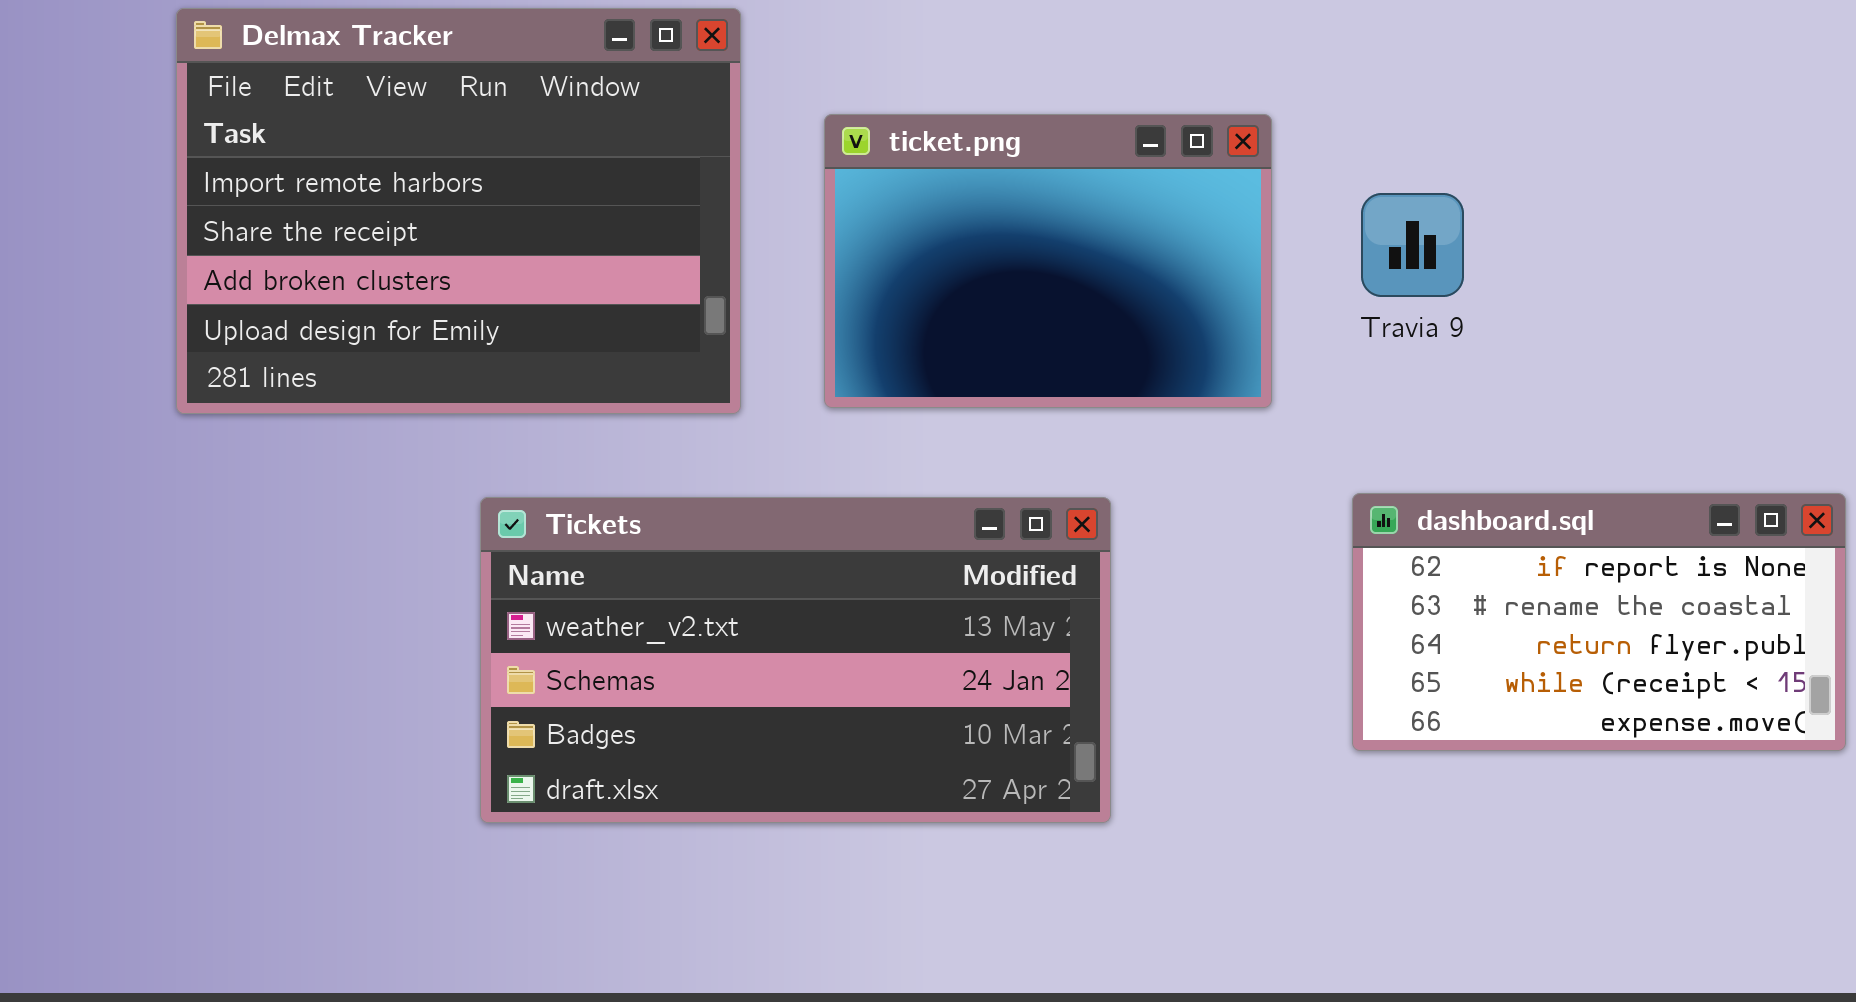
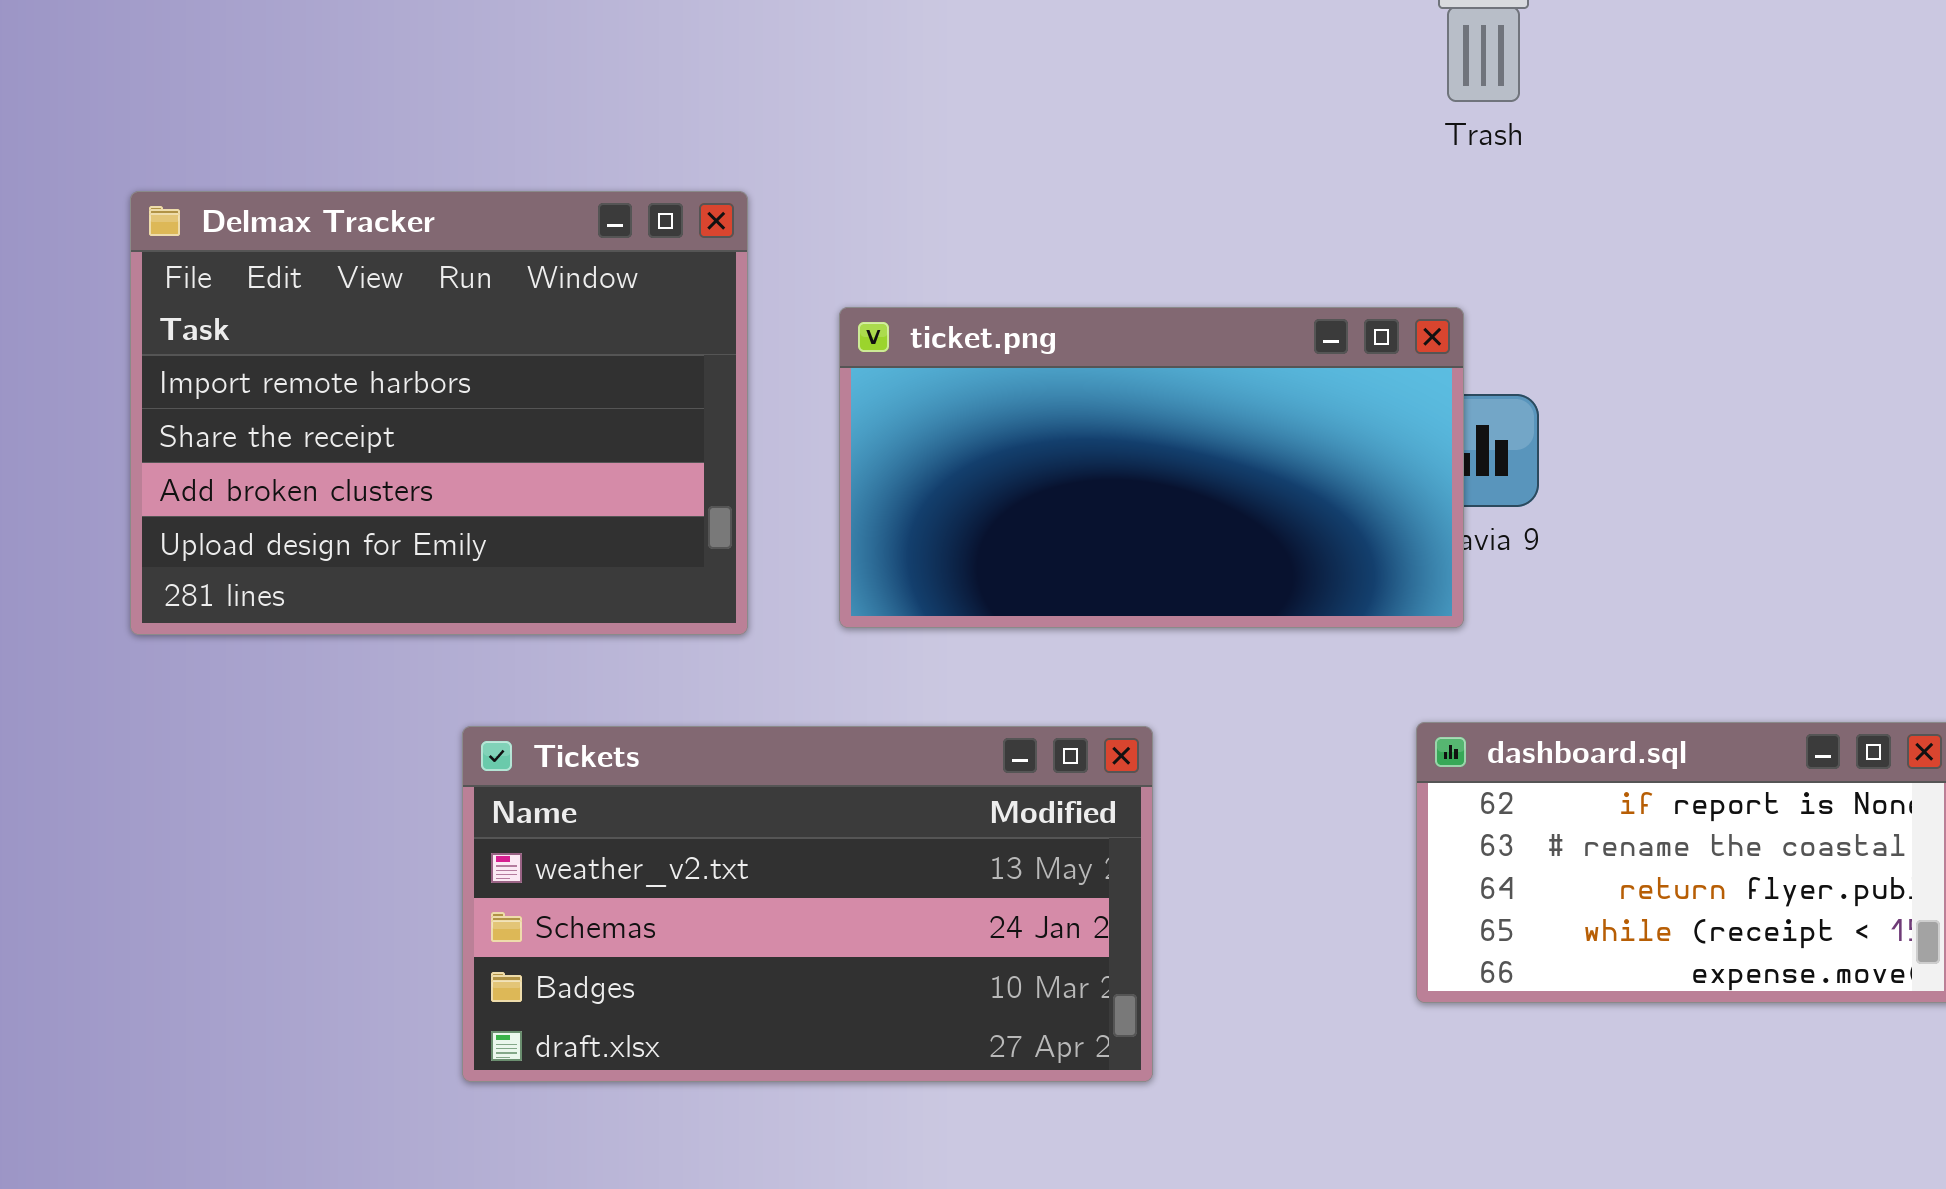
ticket.png: [824,114,1272,408] -> [839,307,1464,628], resized

